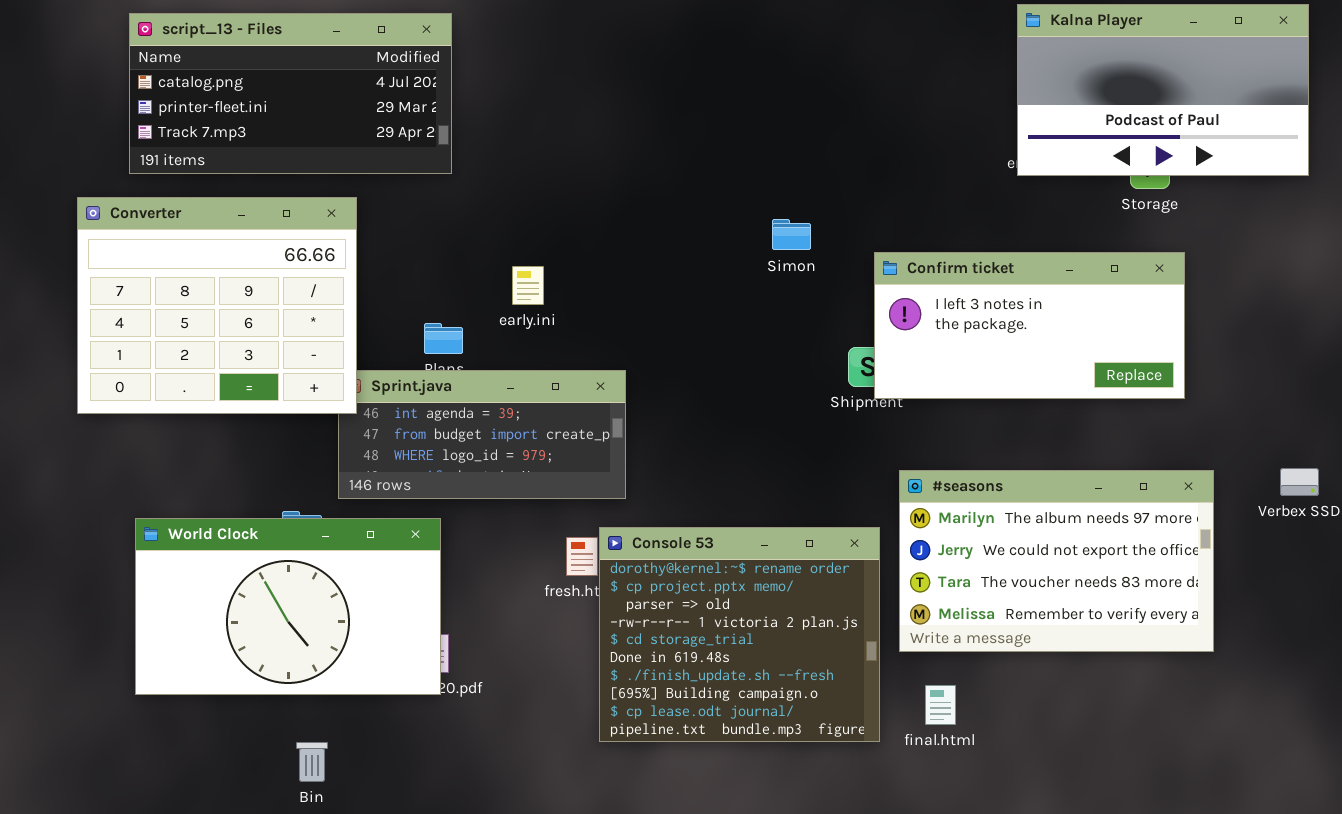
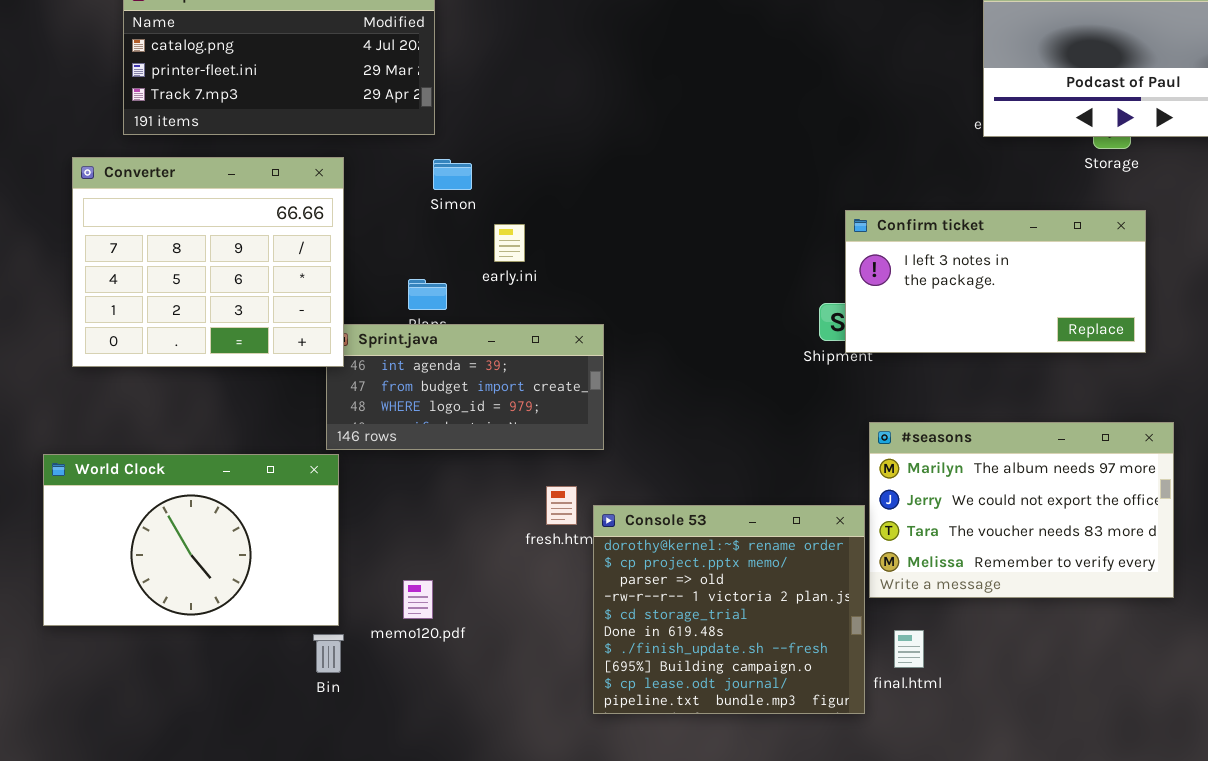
Simon: [772,219,811,250] -> [433,159,472,190], moved
World Clock: [135,518,441,695] -> [43,454,339,626], moved
Console 53: [599,527,880,742] -> [593,505,865,714], moved
Bin: [296,742,328,782] -> [313,634,344,673], moved

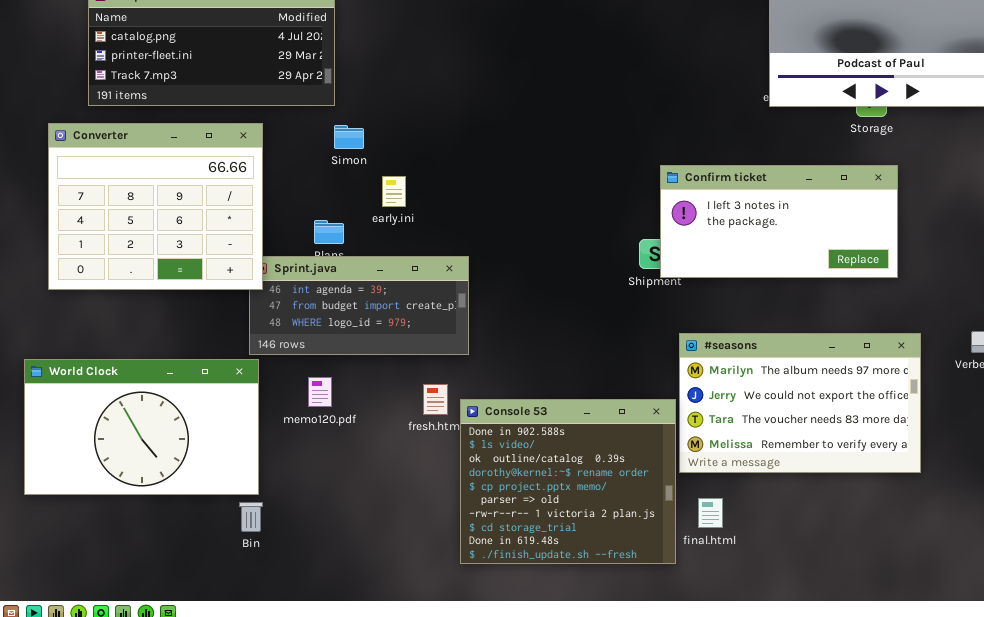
Console 53: [593,505,865,714] -> [460,399,676,564], scrolled up 3 rows
memo120.pdf: [403,580,433,619] -> [308,377,332,407], moved

